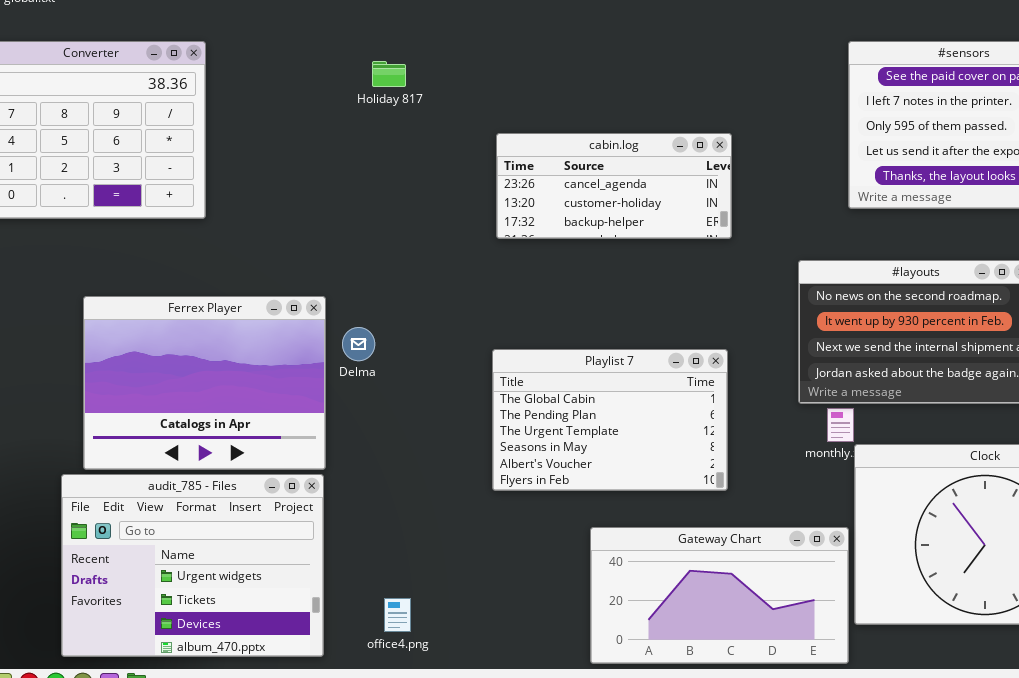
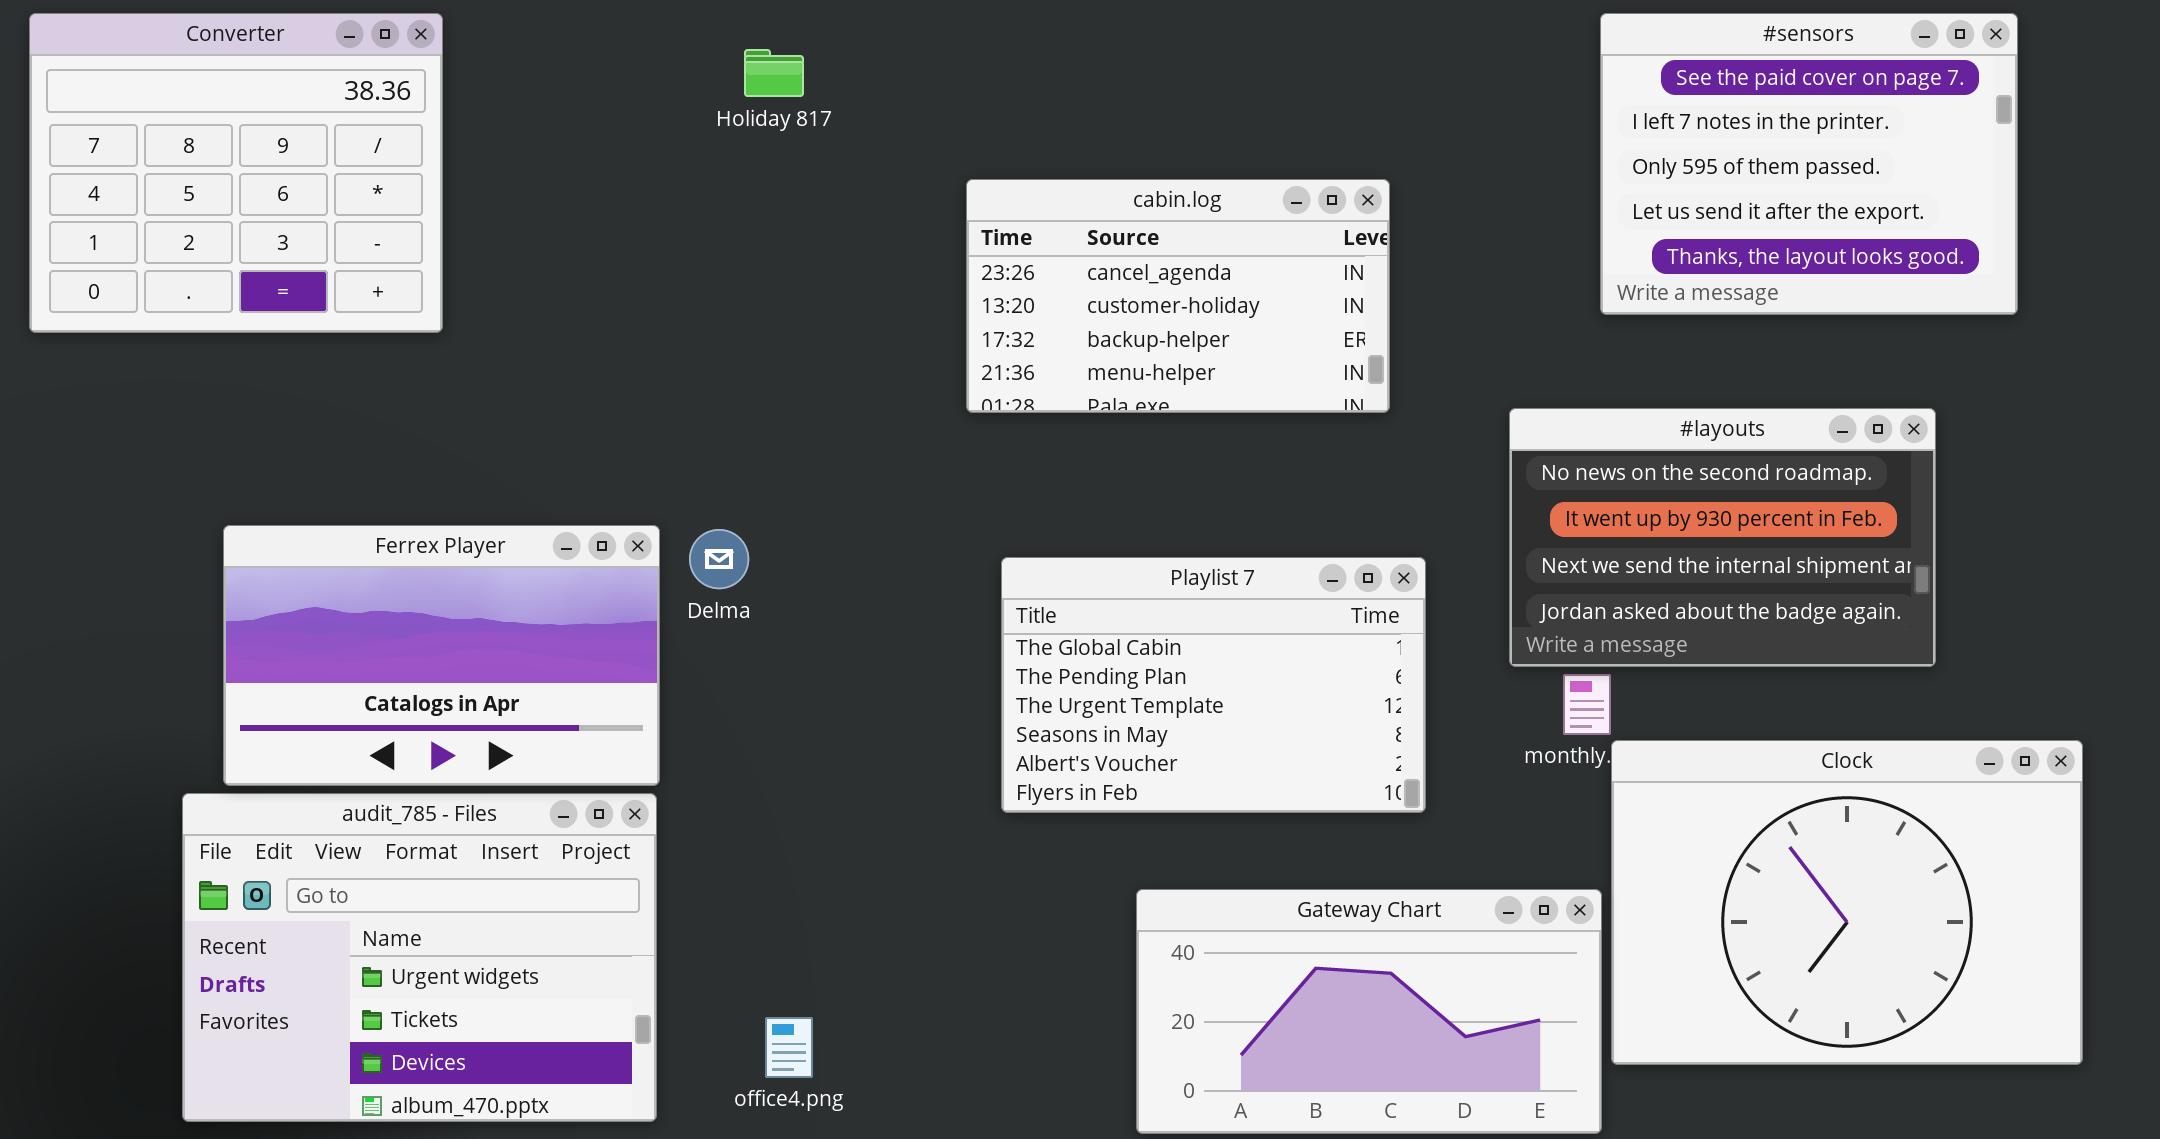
cabin.log: [496,133,732,239] -> [966,179,1390,413], resized
Ferrex Player: [83,296,326,470] -> [223,525,660,786], resized
Playlist 7: [492,349,728,491] -> [1001,557,1426,813], moved

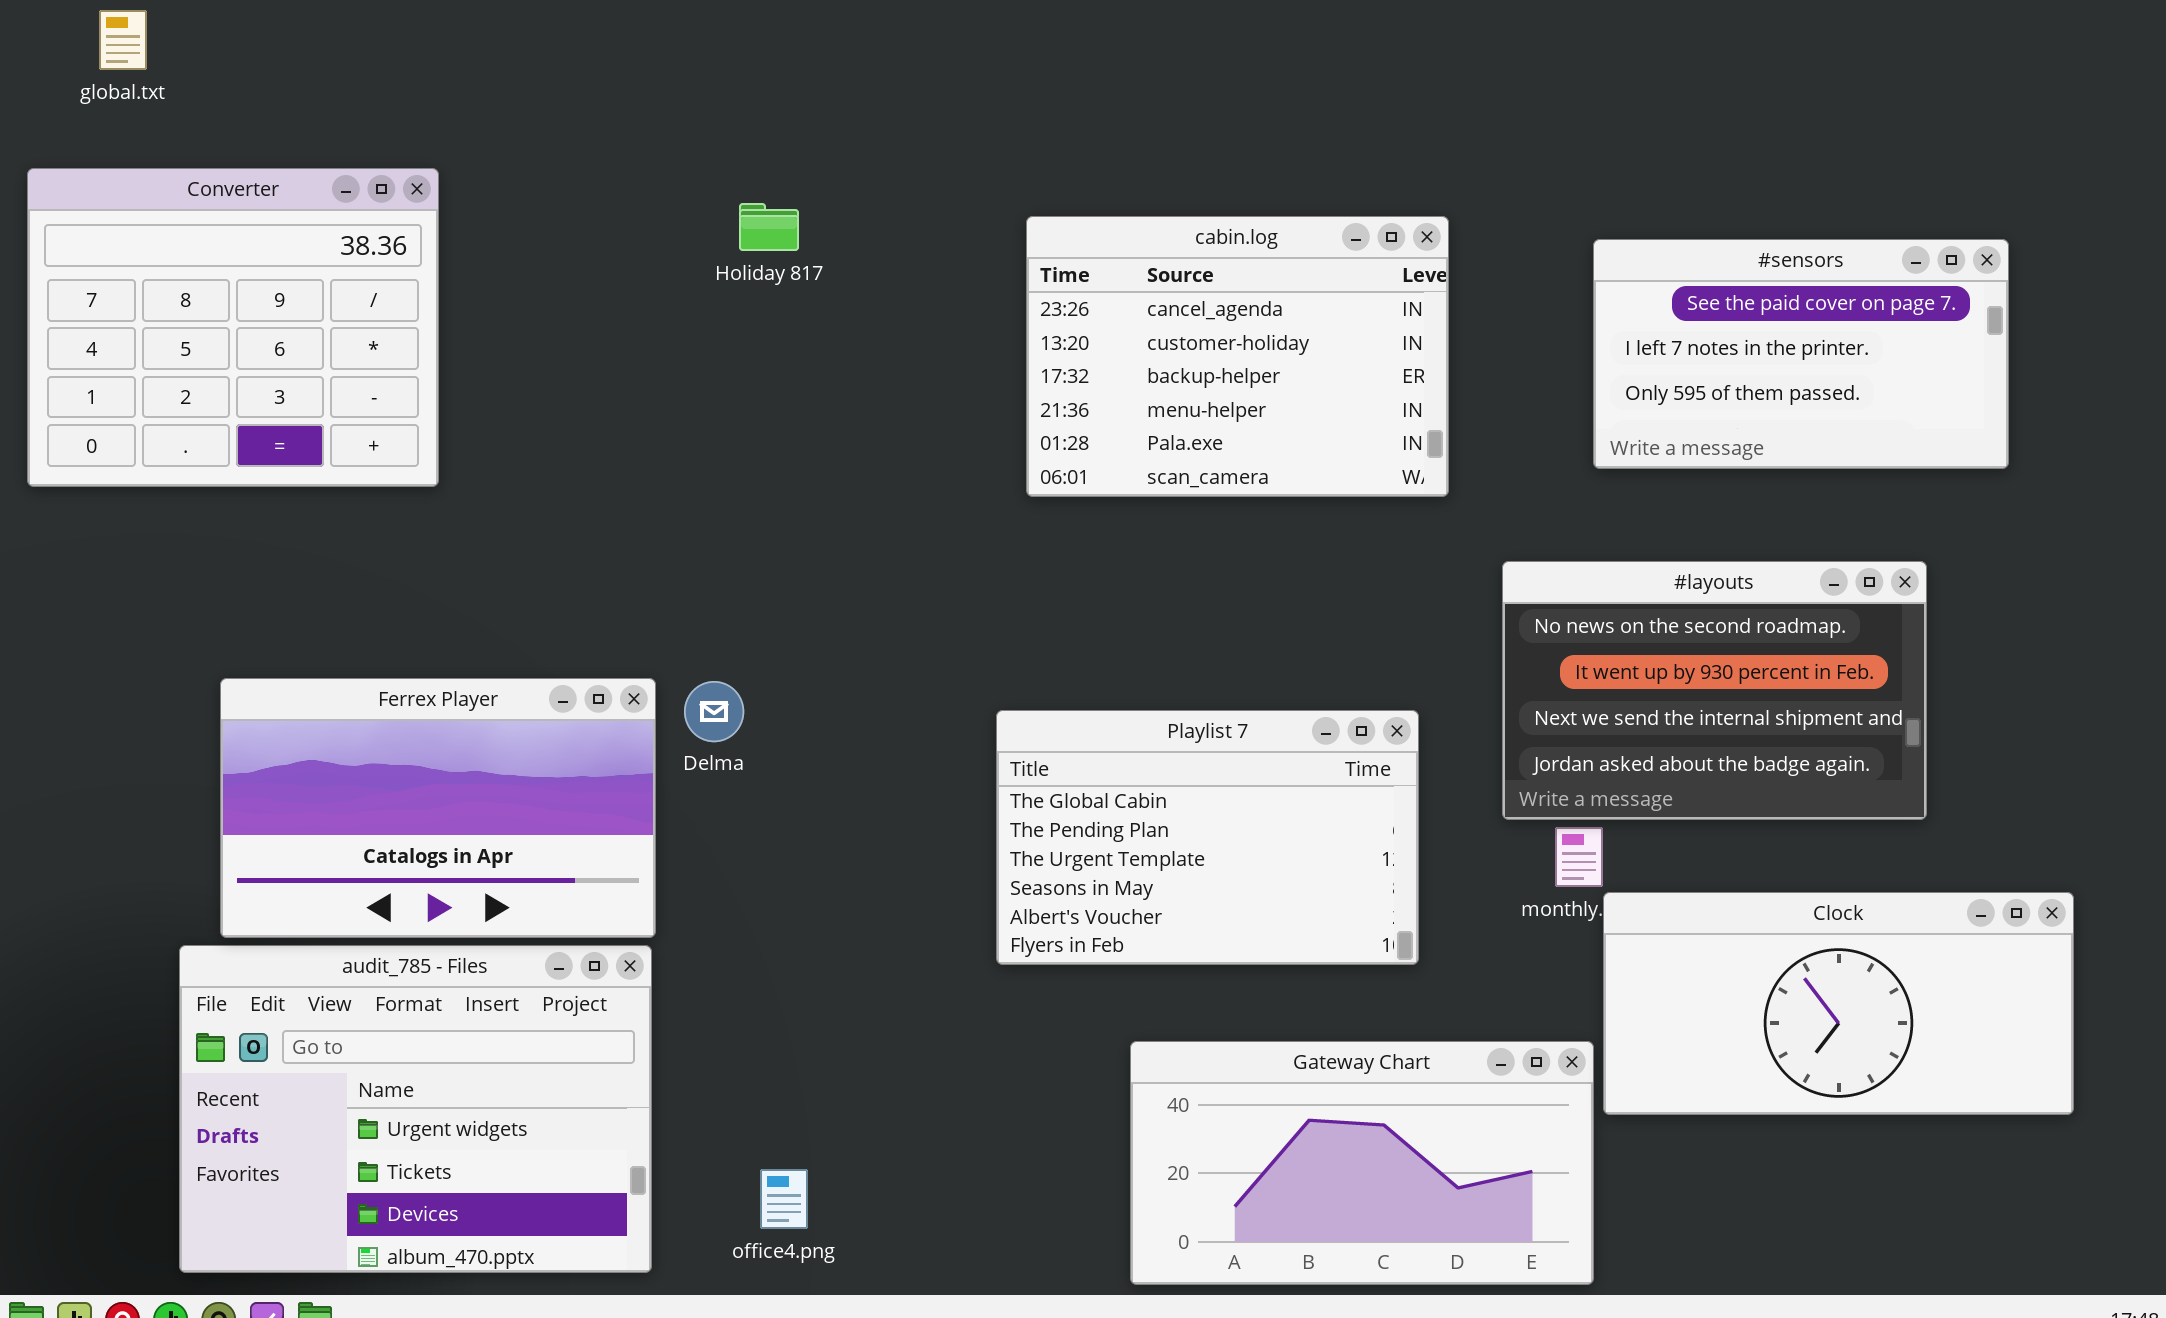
#sensors: [1600,13,2018,315] -> [1593,239,2009,469], resized
cabin.log: [966,179,1390,413] -> [1026,216,1449,497], moved, resized
Clock: [1611,740,2083,1065] -> [1603,892,2074,1115], resized

